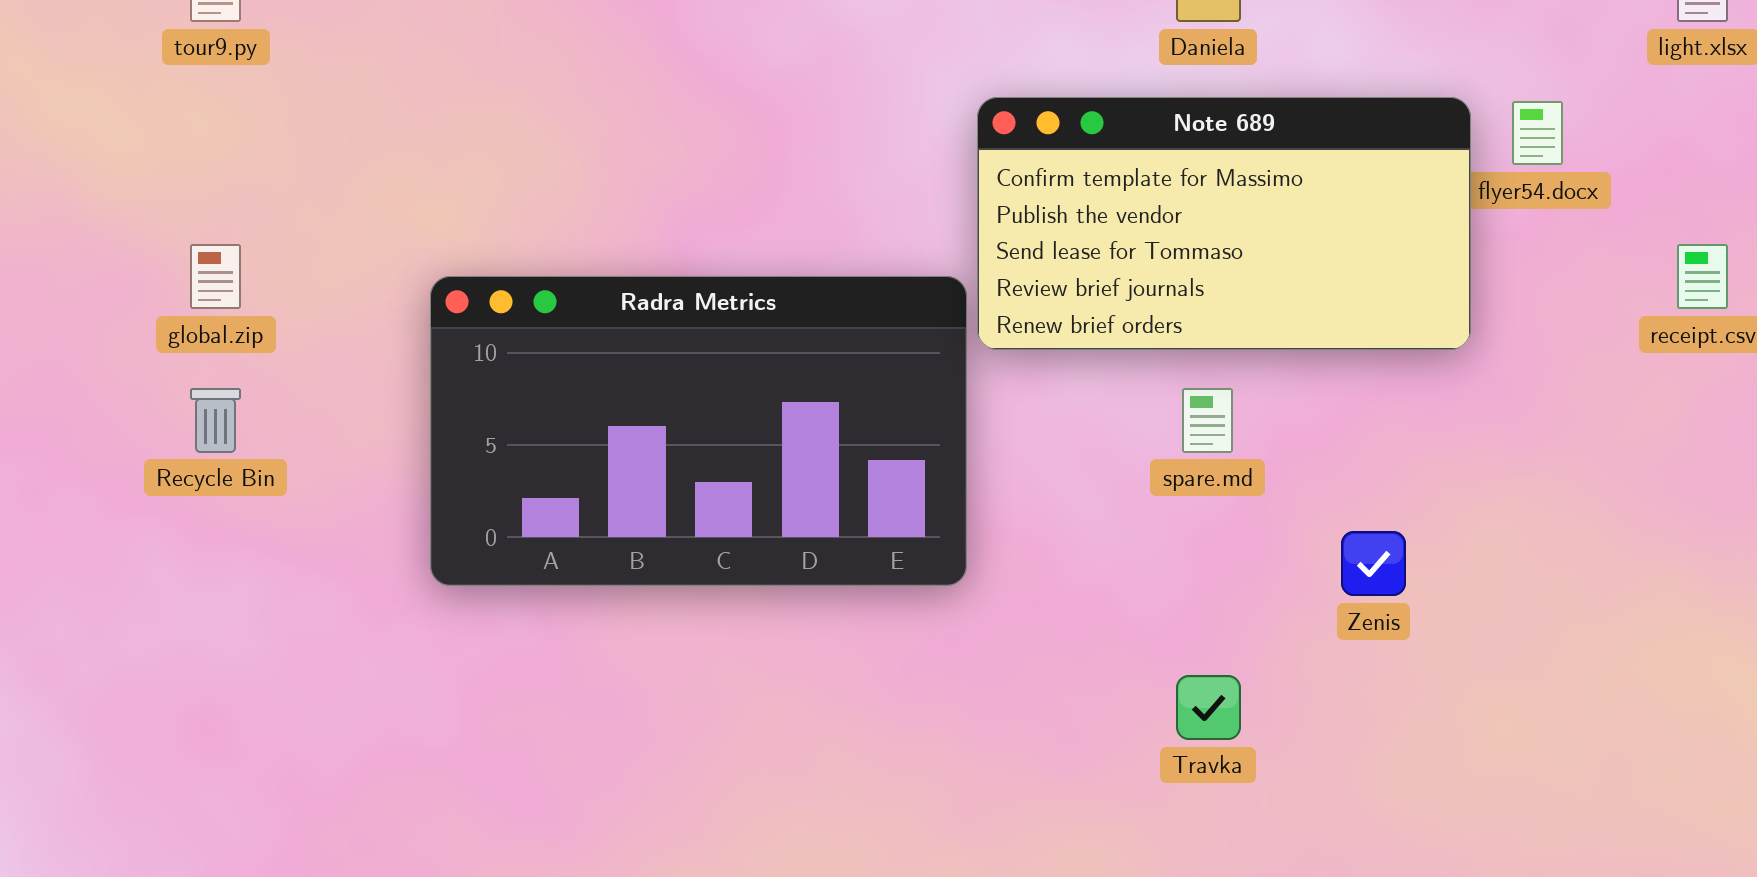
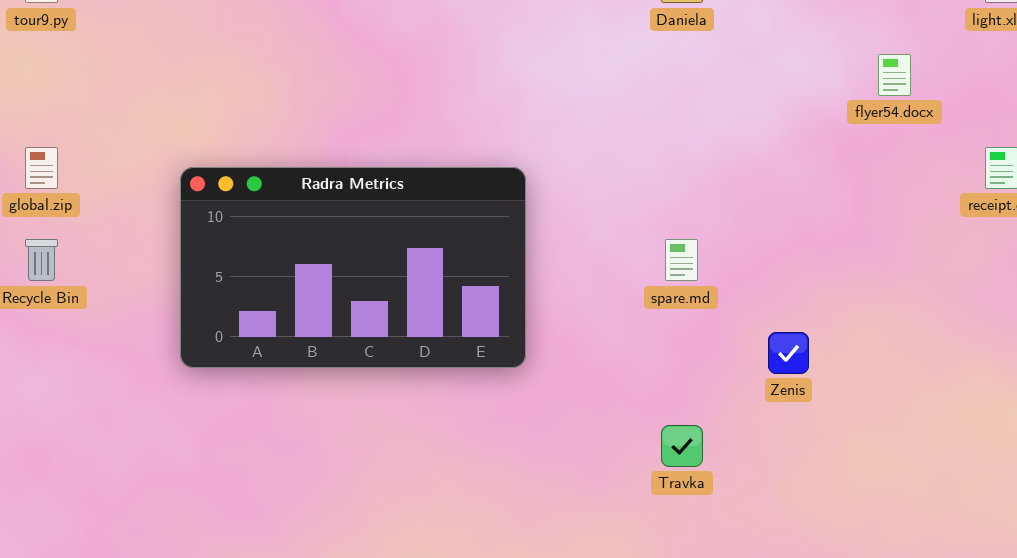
Note 689: [977,97,1471,350] -> none, closed

